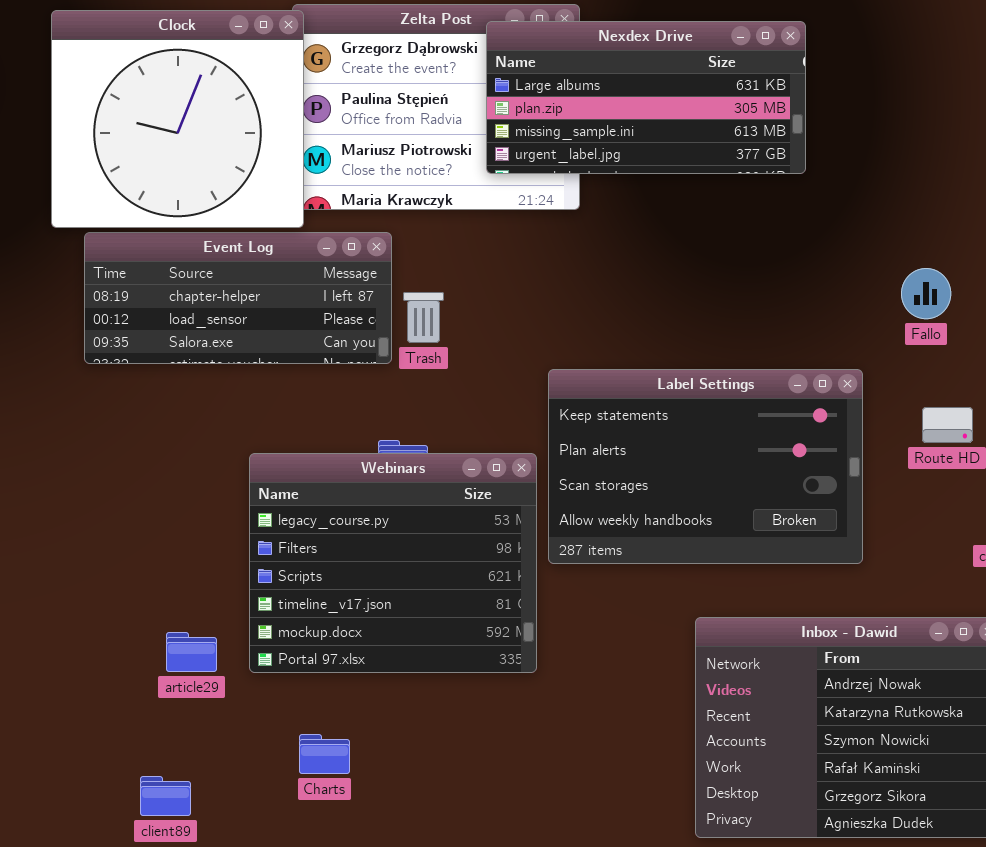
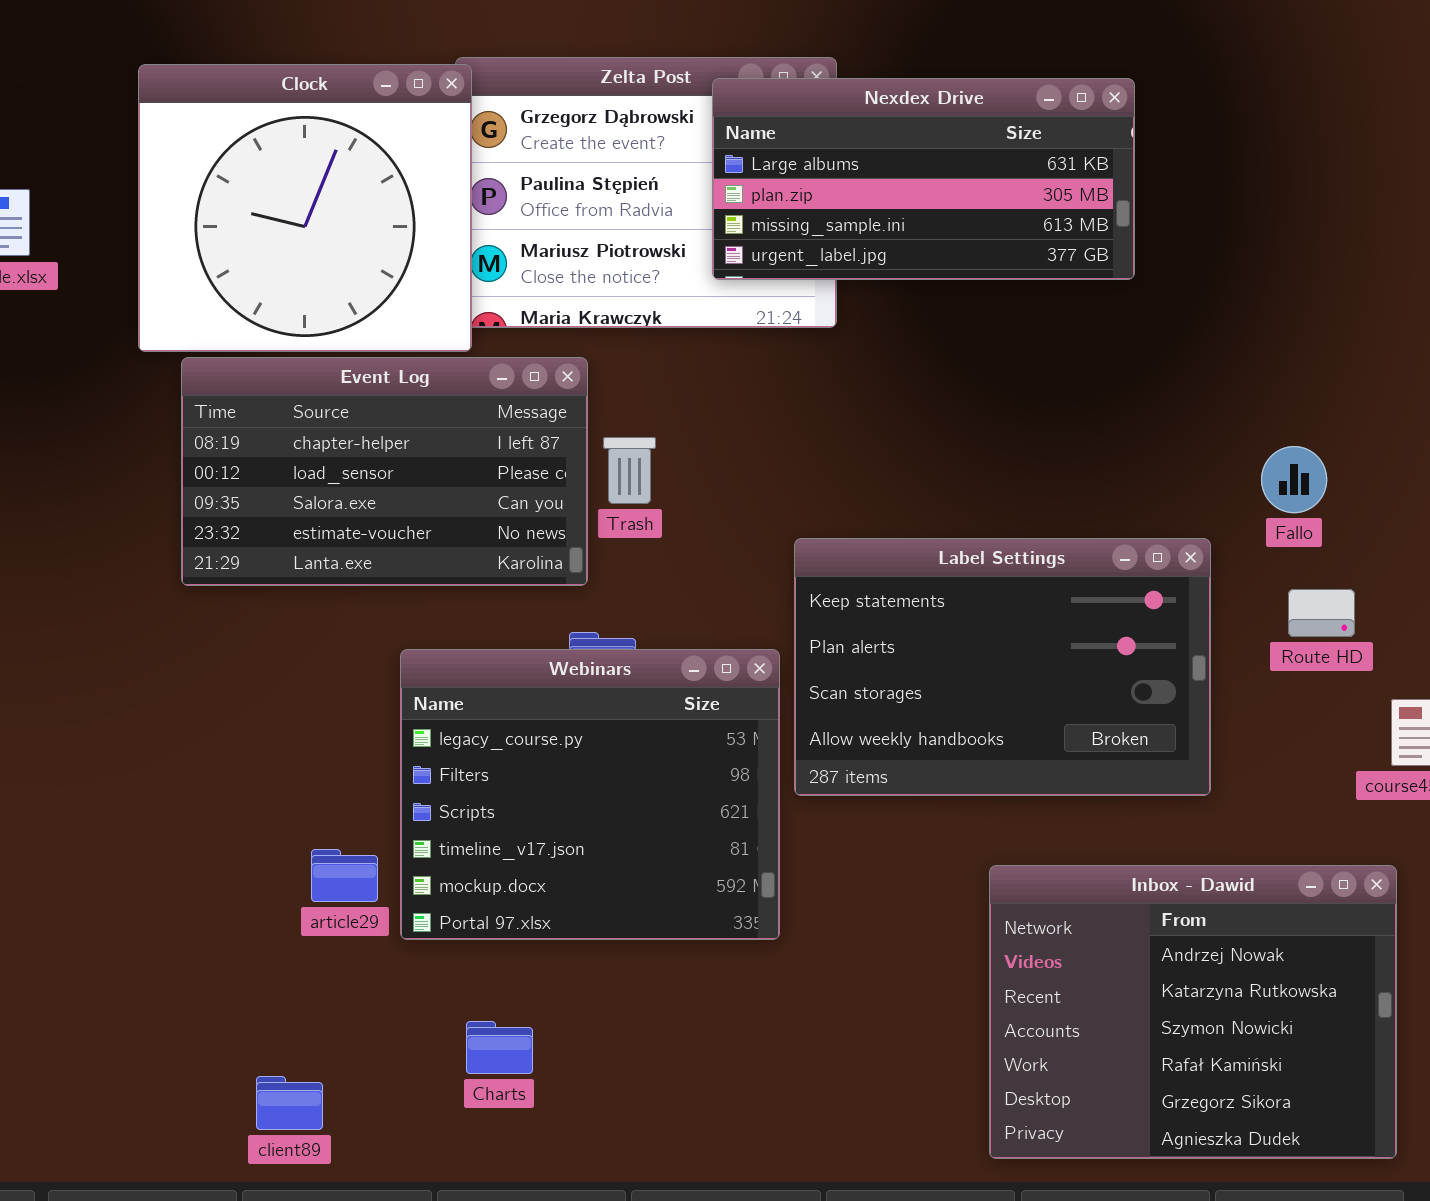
Event Log: [84,232,392,364] -> [181,357,588,586], resized
Fallo: [901,268,951,319] -> [1261,446,1327,513], moved
article29: [166,632,217,672] -> [311,849,378,902], moved

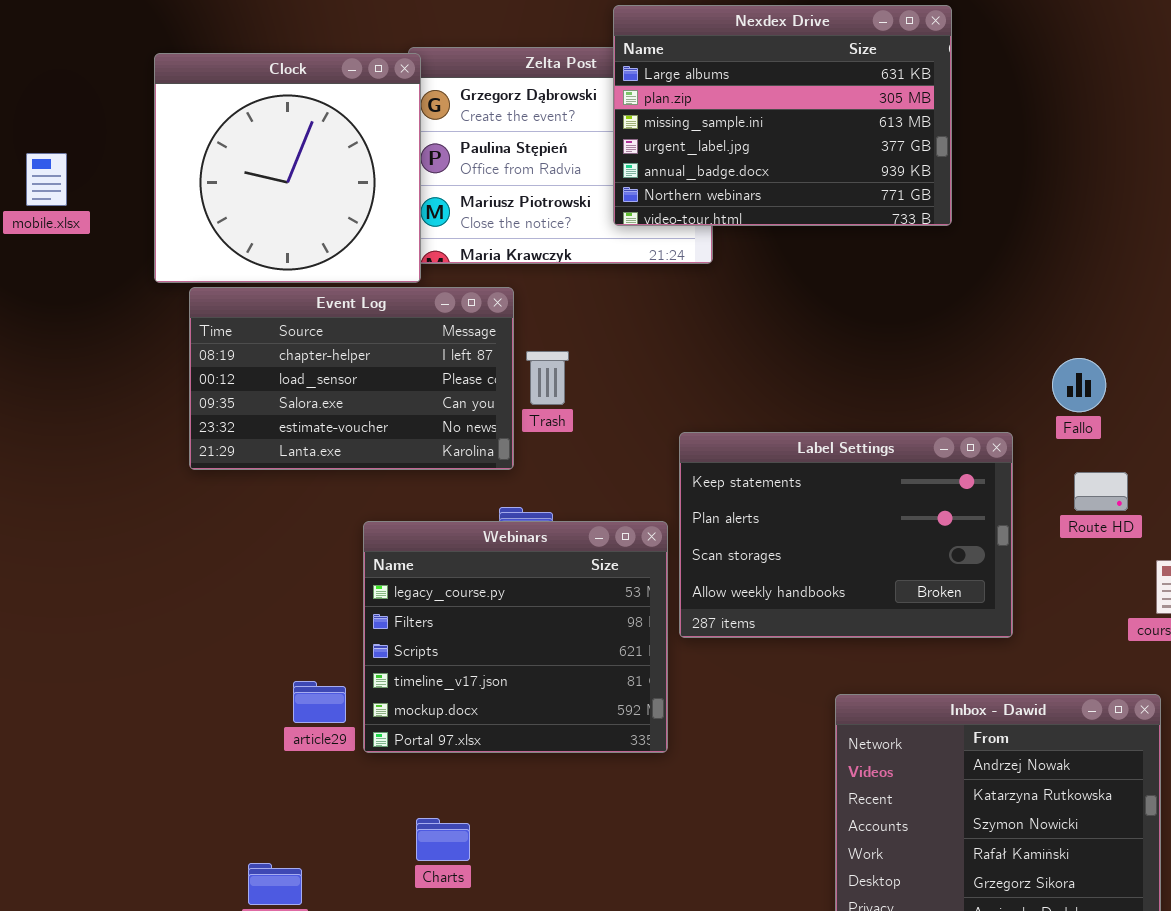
Nexdex Drive: [712,78,1135,280] -> [613,5,952,226], resized

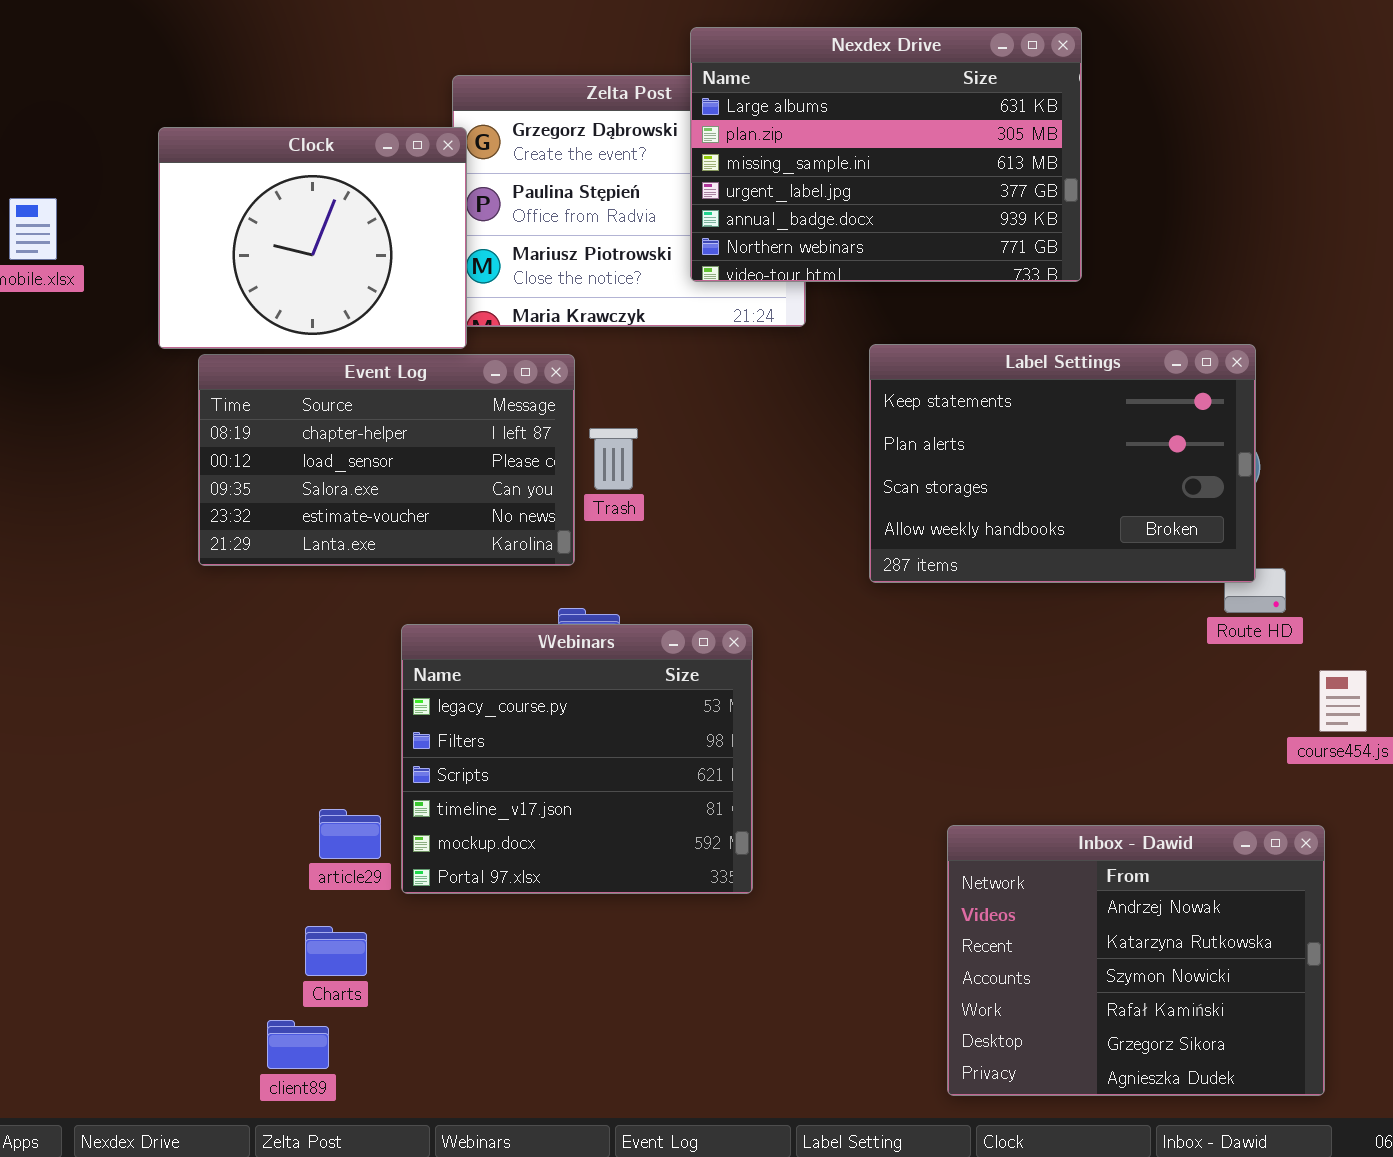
Clock: [154,53,421,283] -> [158,127,467,349], resized
Label Settings: [679,432,1013,638] -> [869,344,1256,583], moved
Charts: [416,818,470,861] -> [305,926,367,976], moved

